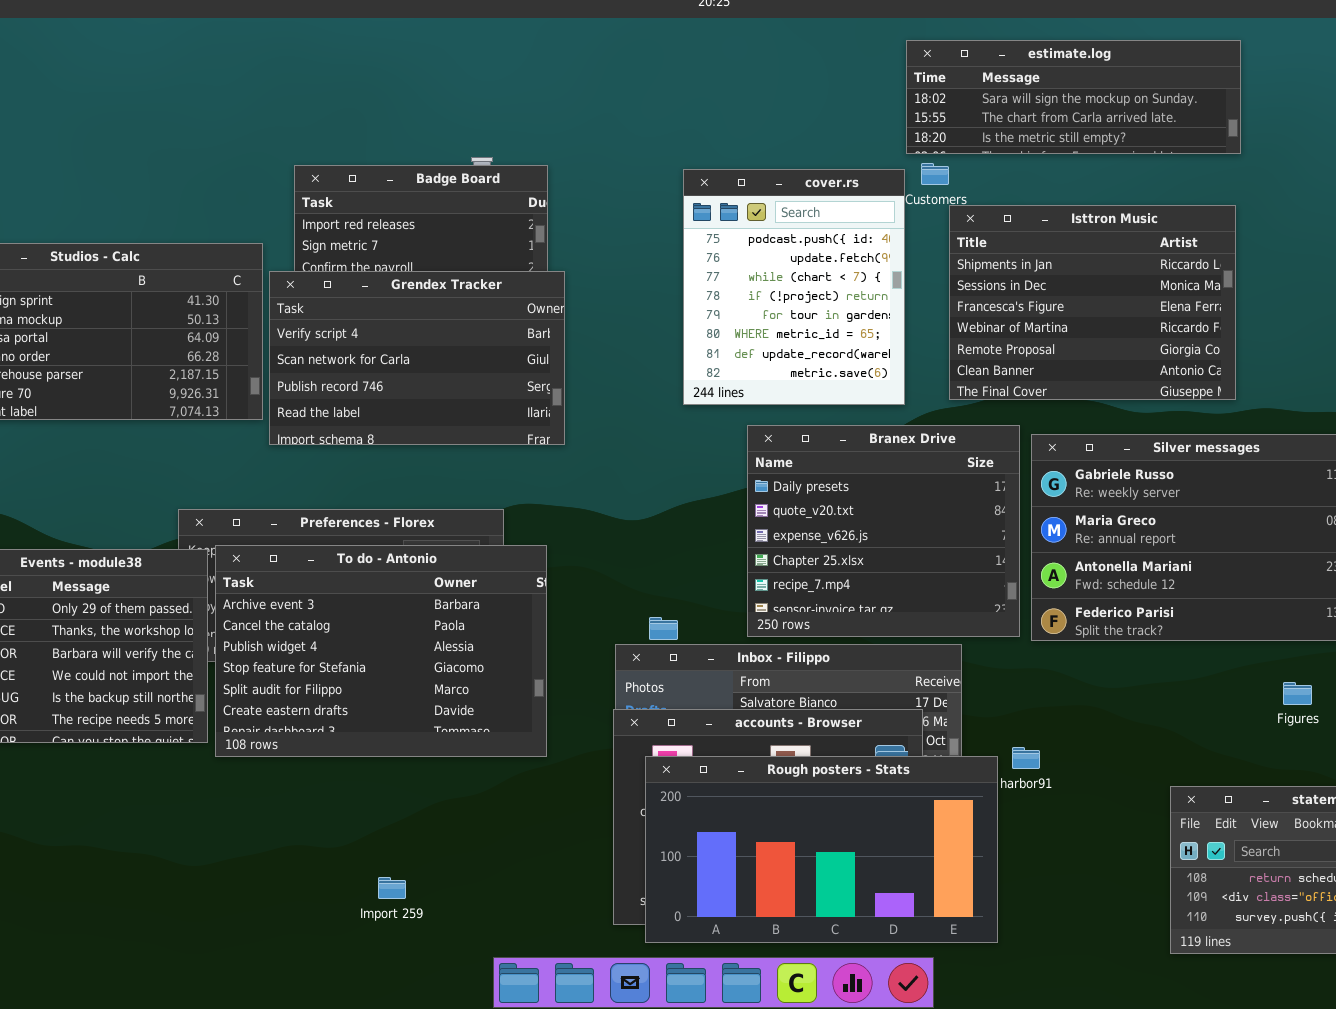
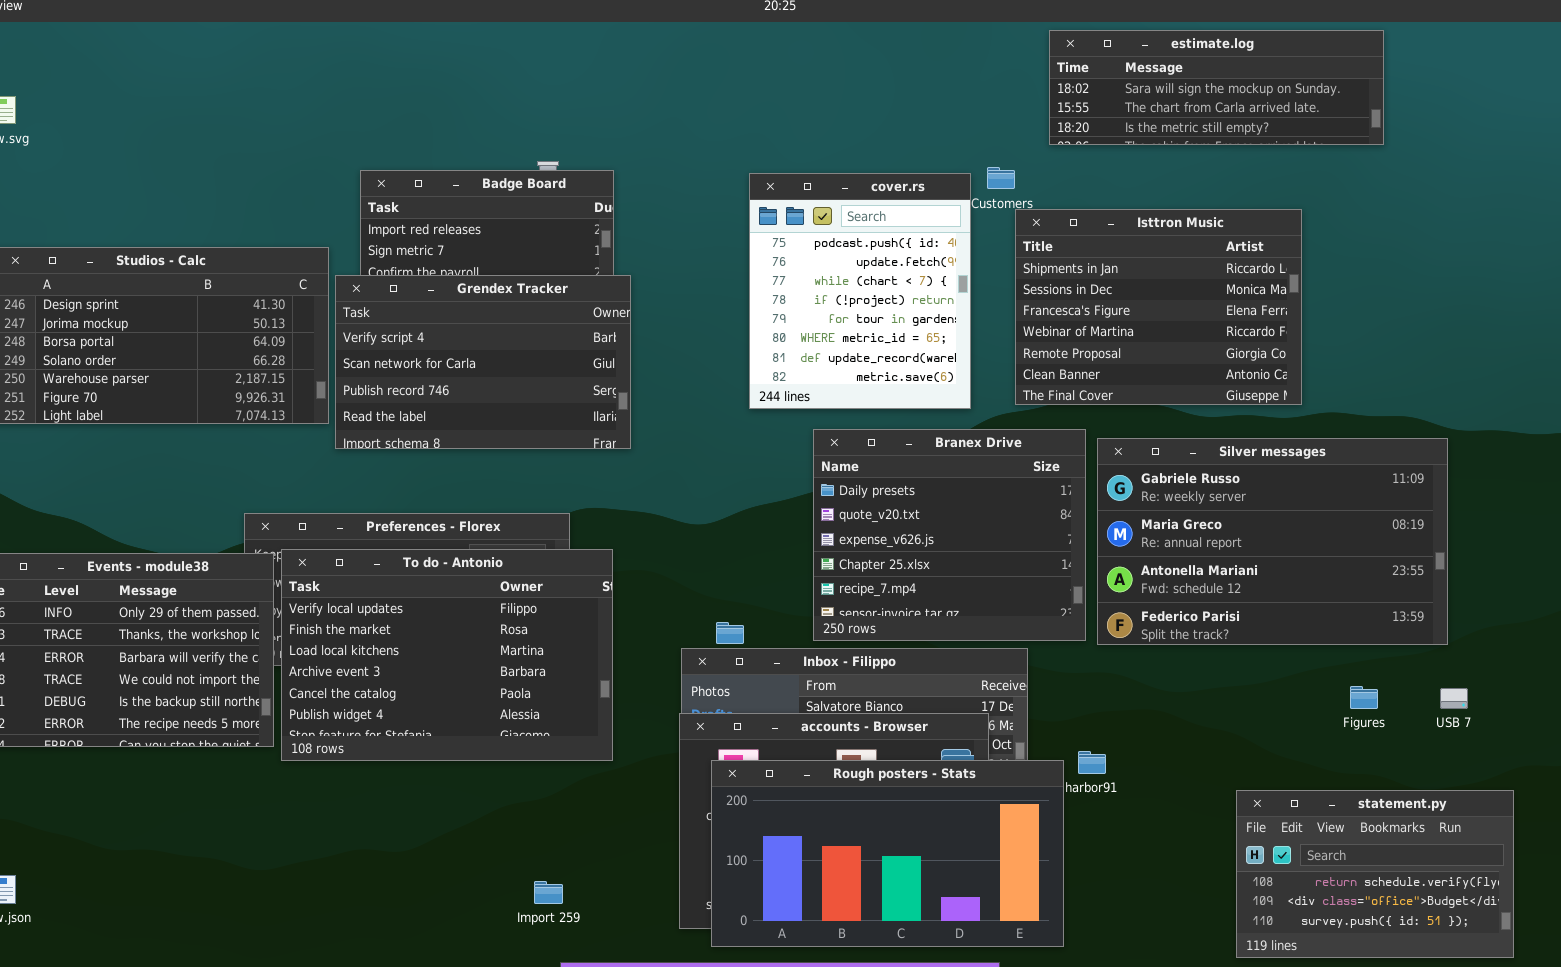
estimate.log: [906,40,1241,154] -> [1049,30,1384,145], moved
To do - Antonio: [215,545,547,757] -> [281,549,613,761], scrolled up 3 rows
Import 259: [378,877,406,899] -> [534,881,563,904], moved

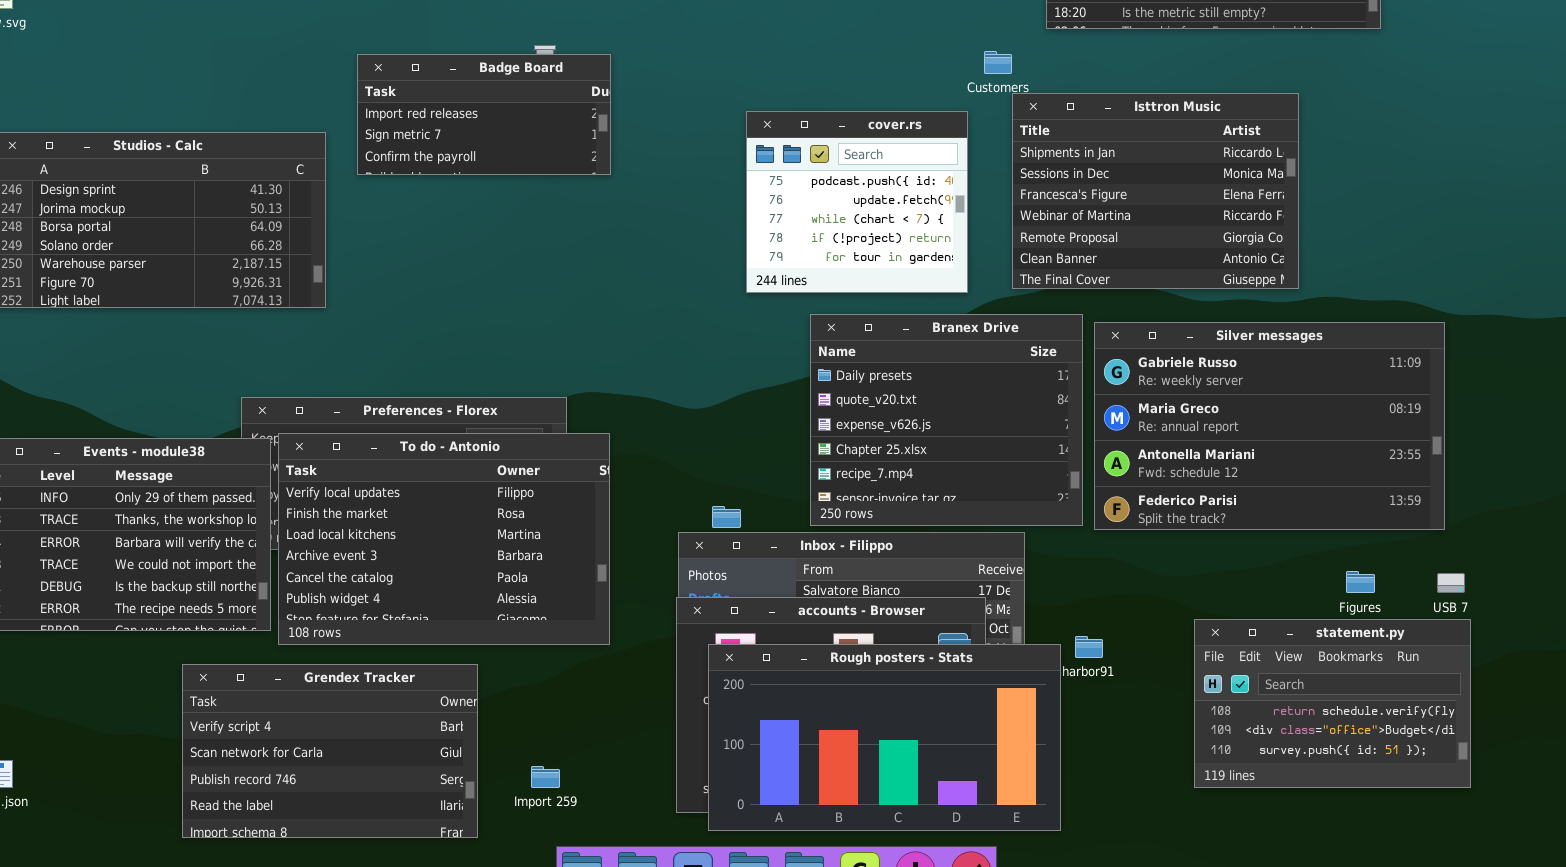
cover.rs: [749,173,971,409] -> [746,111,968,293], resized
Grendex Tracker: [335,275,631,449] -> [182,664,478,838], moved
statement.py: [1236,790,1514,958] -> [1194,619,1471,788], moved

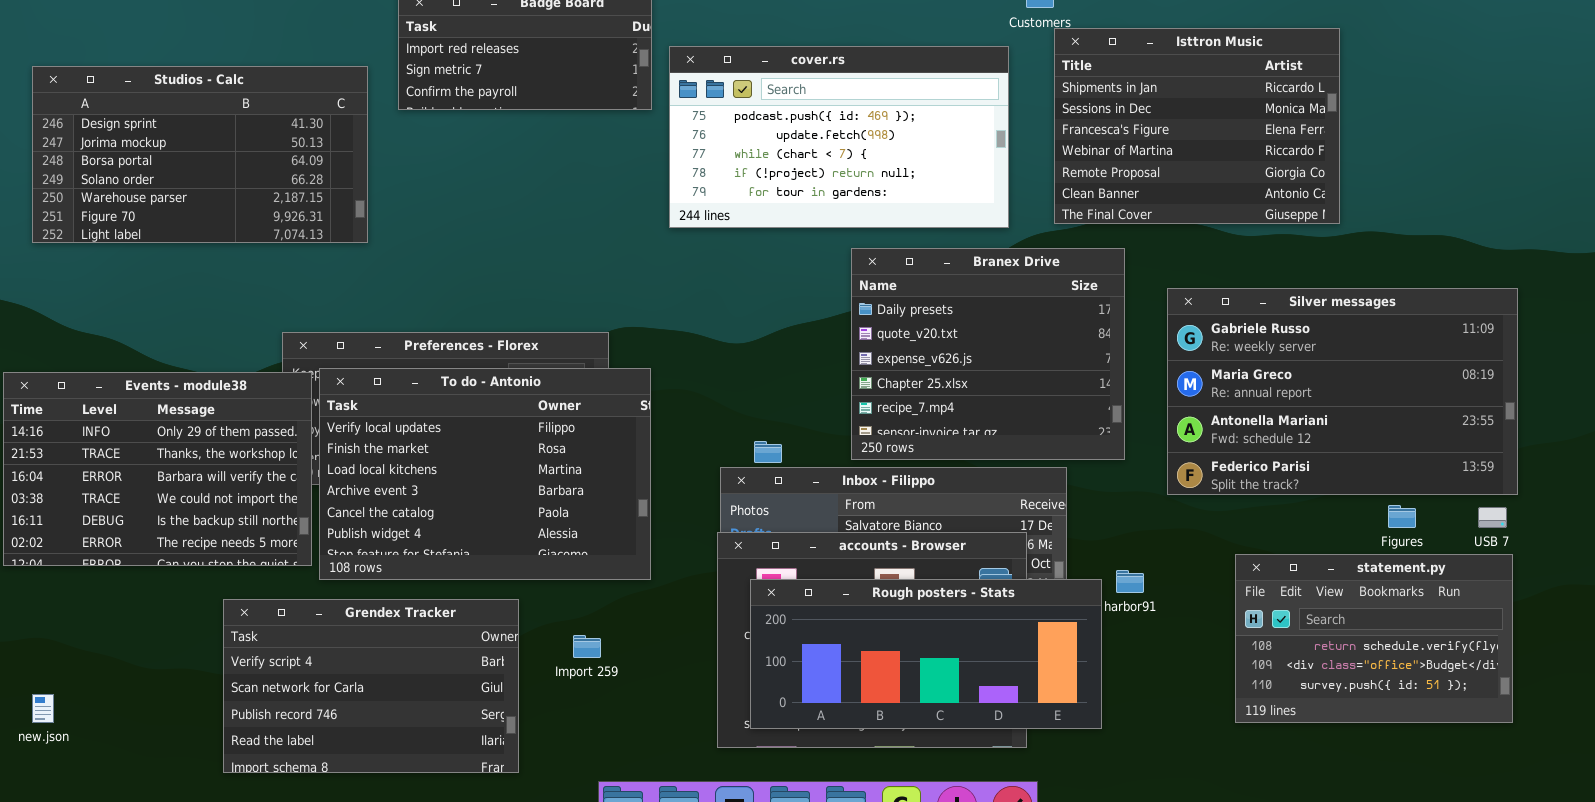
cover.rs: [746,111,968,293] -> [669,46,1009,228], resized
Silver messages: [1094,322,1445,530] -> [1167,288,1518,495], moved
Rough posters - Stats: [708,644,1061,831] -> [750,579,1102,729], resized
Import 259: [531,766,560,788] -> [573,635,601,658], moved

